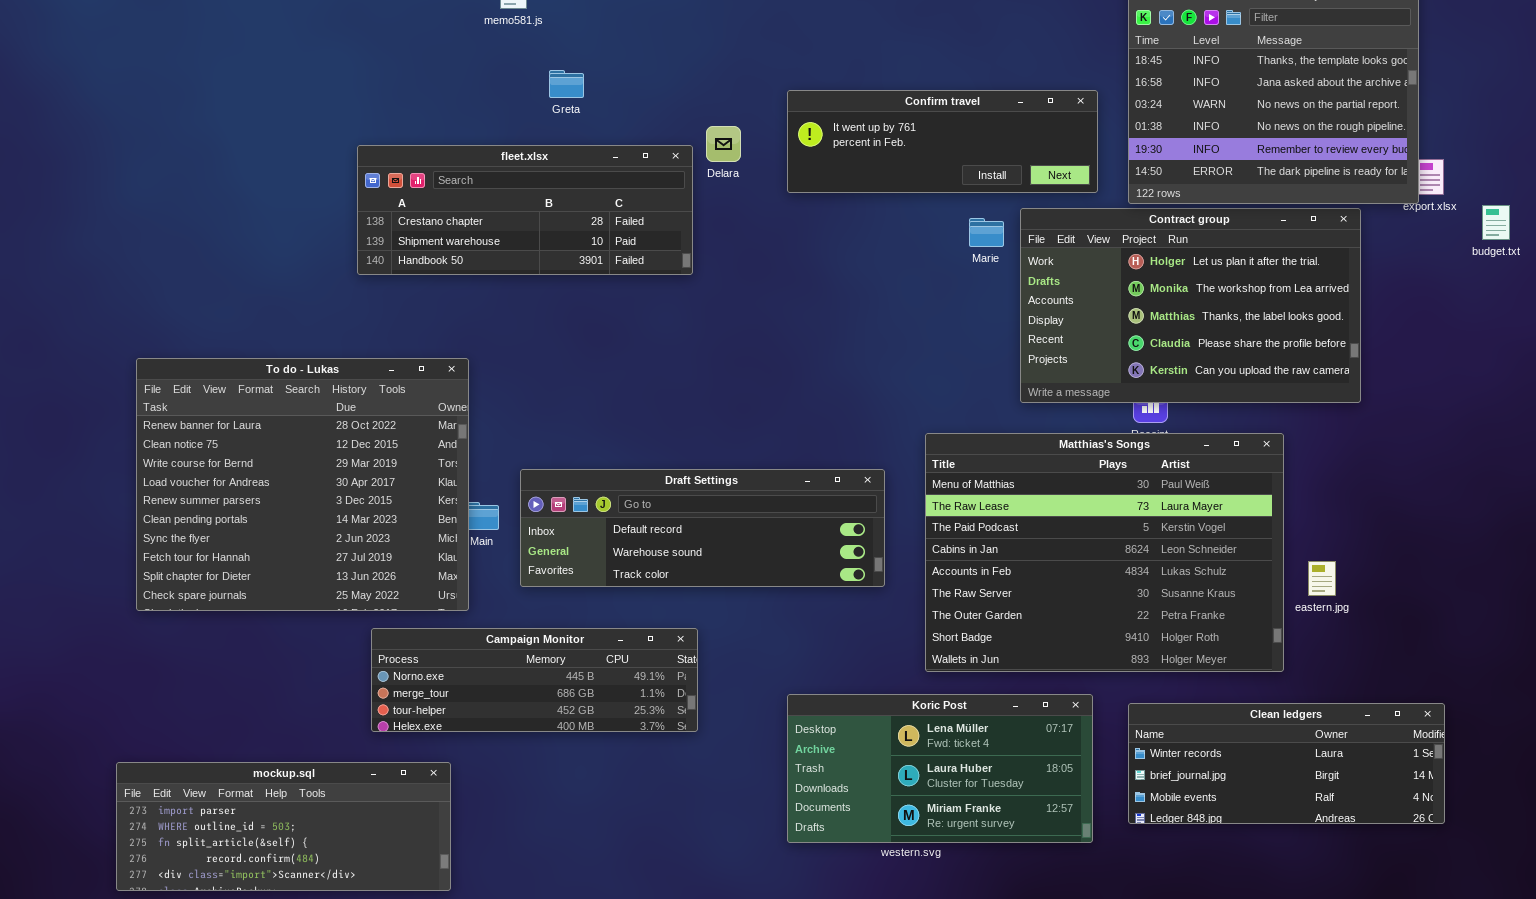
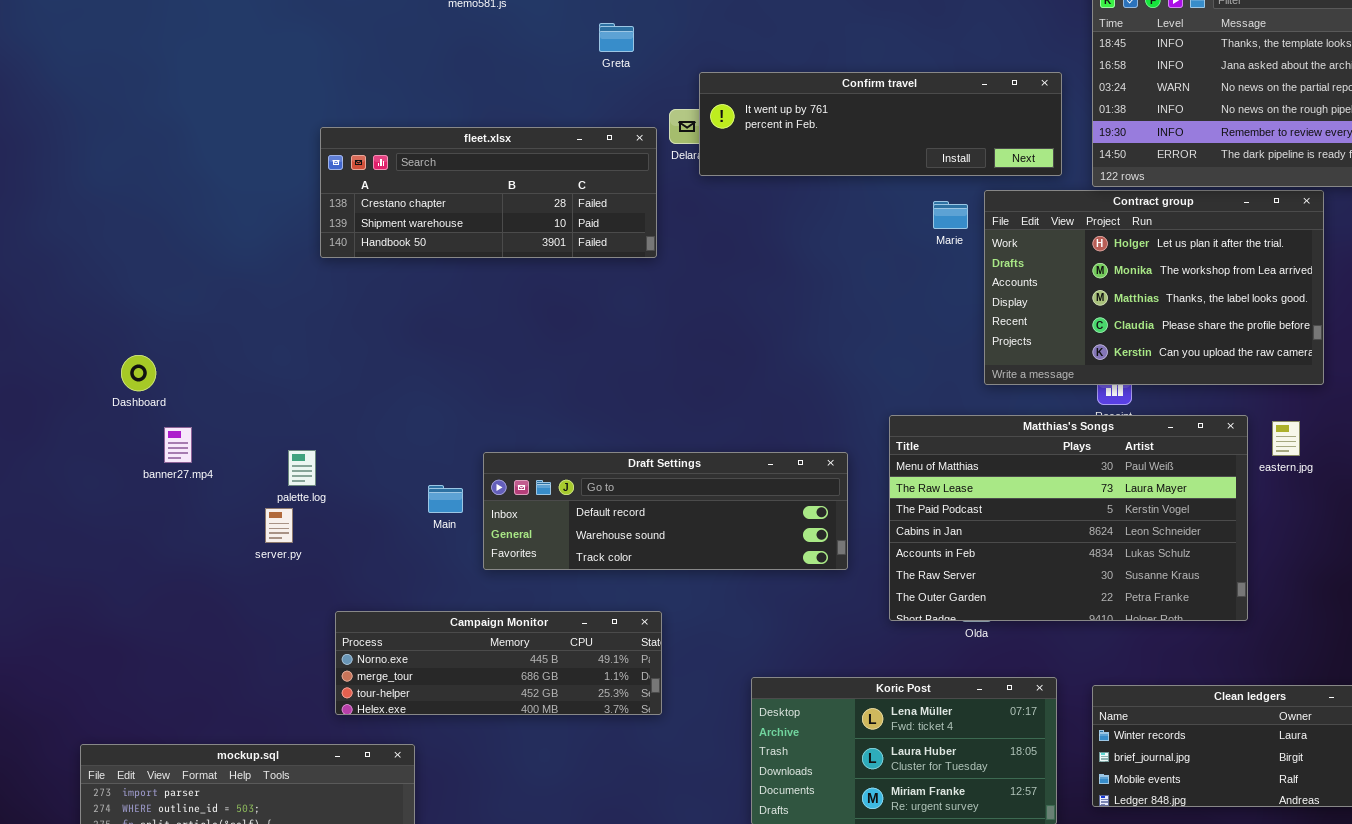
Greta: [549,70,584,98] -> [599,23,634,52], moved
Confirm travel: [787,90,1098,193] -> [699,72,1062,176], resized
To do - Lukas: [136,358,469,611] -> none, closed
Matthias's Songs: [925,433,1284,672] -> [889,415,1248,621], resized
eastern.jpg: [1308,561,1336,596] -> [1272,421,1300,456], moved

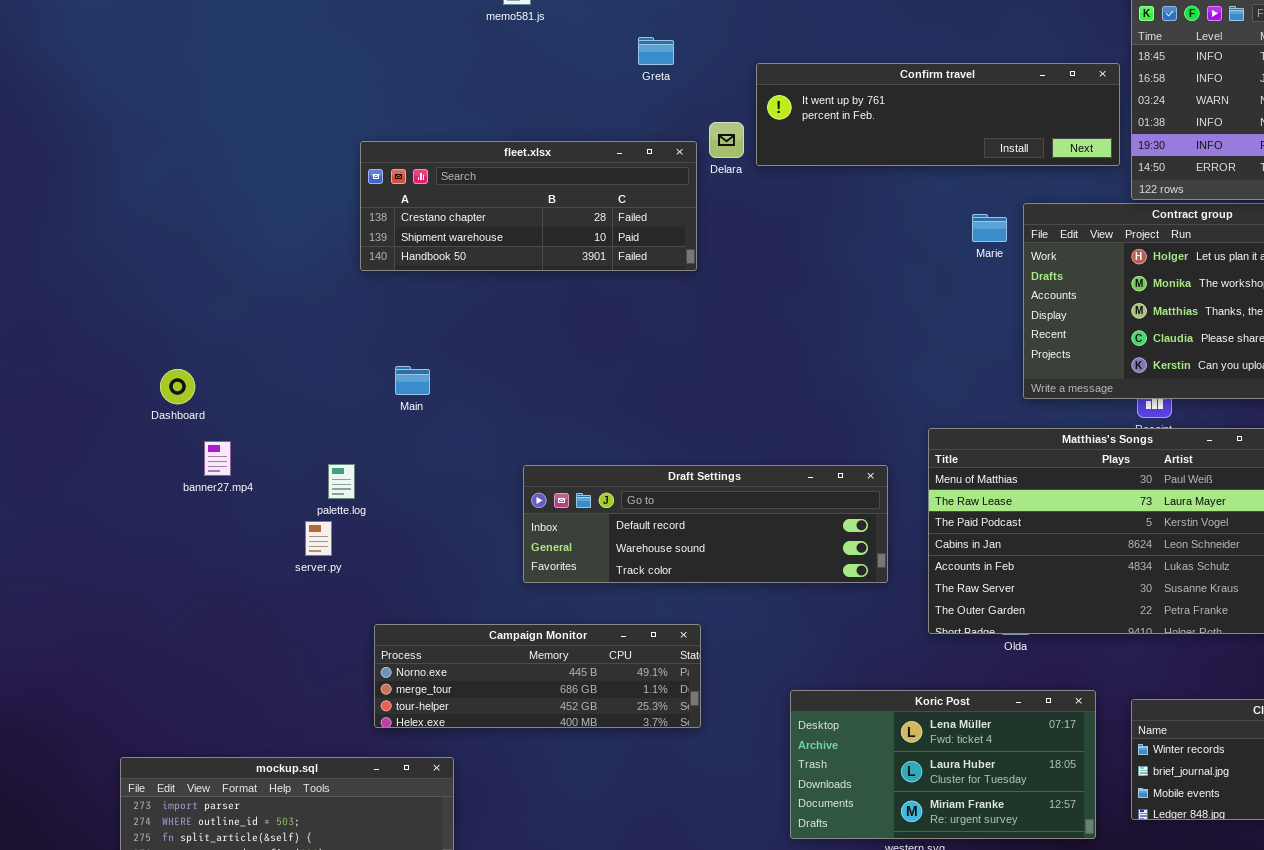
Confirm travel: [699,72,1062,176] -> [756,63,1120,166], moved
Main: [428,485,463,513] -> [395,366,430,395], moved

